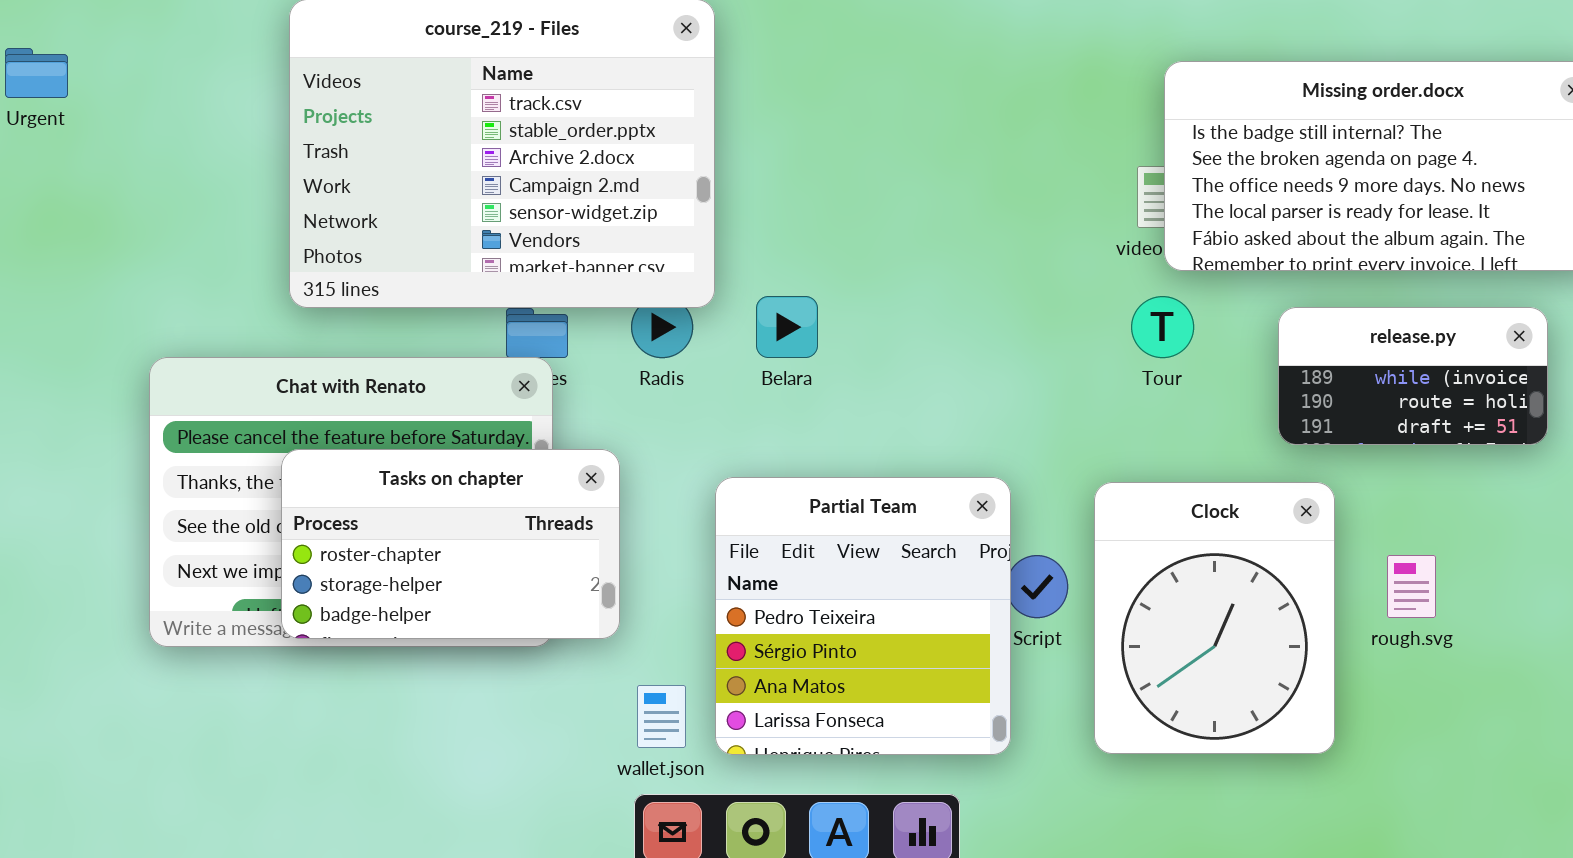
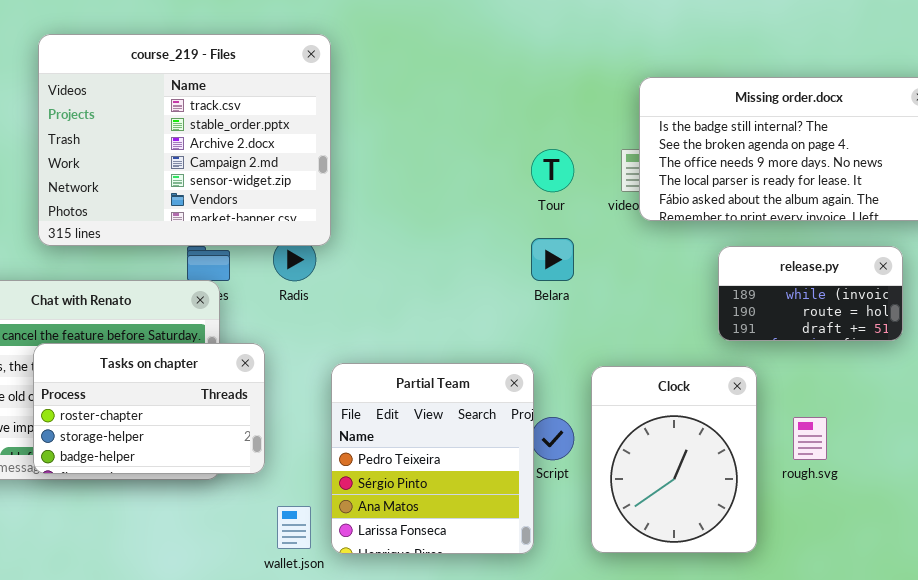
Belara: [756,296,818,358] -> [531,238,574,281], moved
Tour: [1131,296,1194,358] -> [531,149,574,192], moved

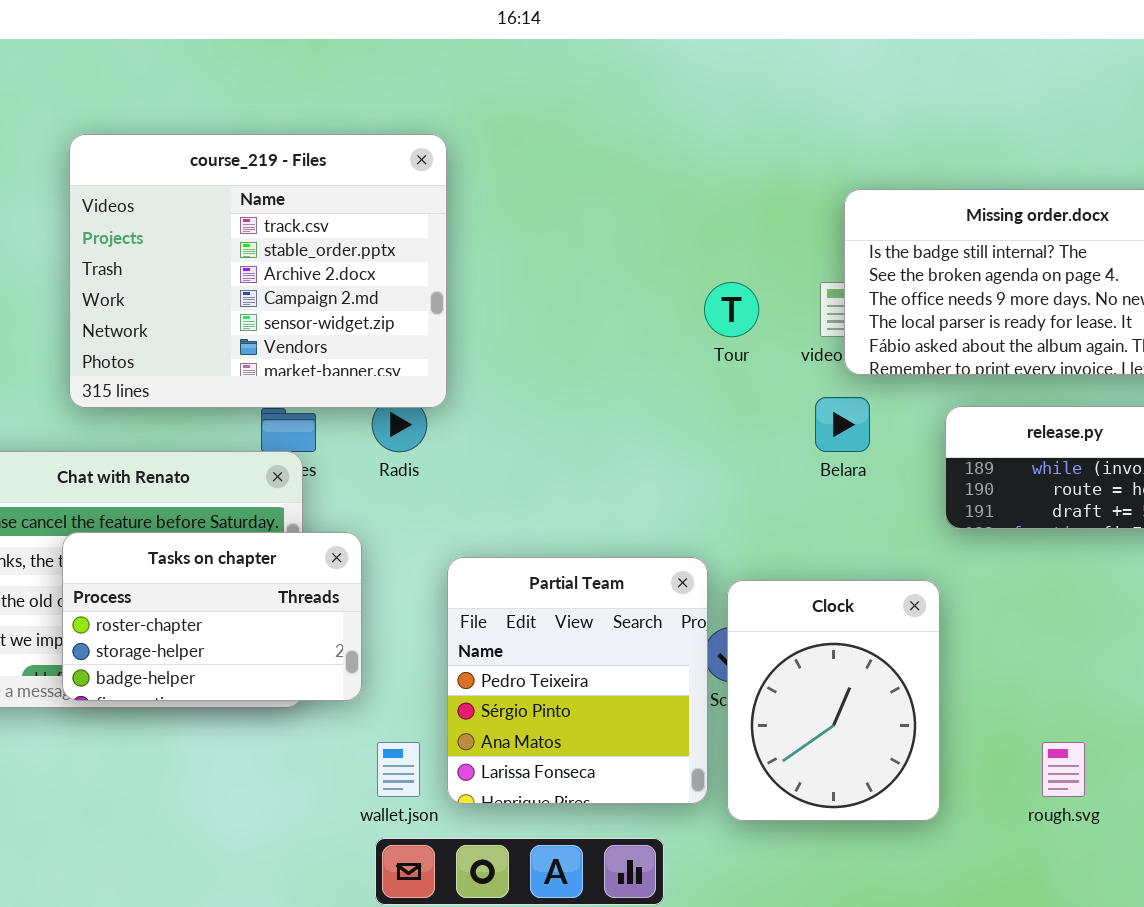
Belara: [531,238,574,281] -> [815,397,870,452], moved
Clock: [591,366,757,553] -> [727,580,940,821], moved
rough.svg: [793,417,827,460] -> [1042,742,1085,797], moved

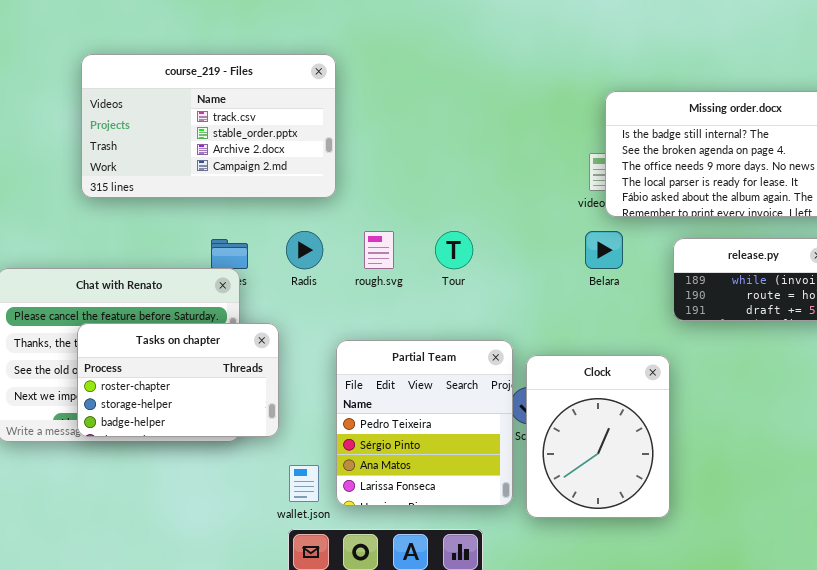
course_219 - Files: [69,134,447,408] -> [81,54,336,198], resized
Tour: [704,282,759,337] -> [435,231,473,269], moved
rough.svg: [1042,742,1085,797] -> [364,231,394,269], moved

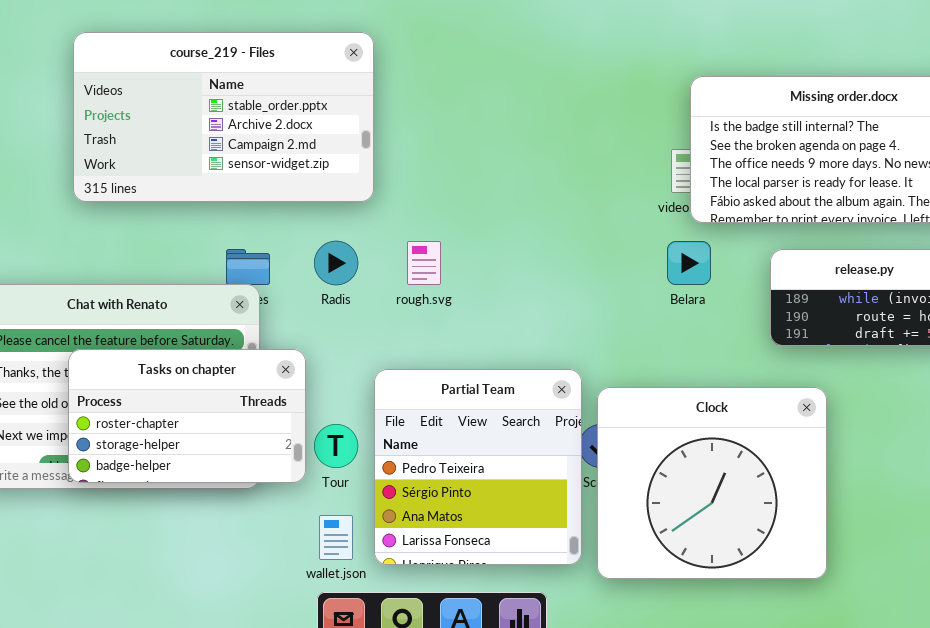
course_219 - Files: [81,54,336,198] -> [73,32,374,202], scrolled down 1 row
Tour: [435,231,473,269] -> [314,424,358,468], moved
Clock: [526,355,670,518] -> [597,387,827,579], resized

